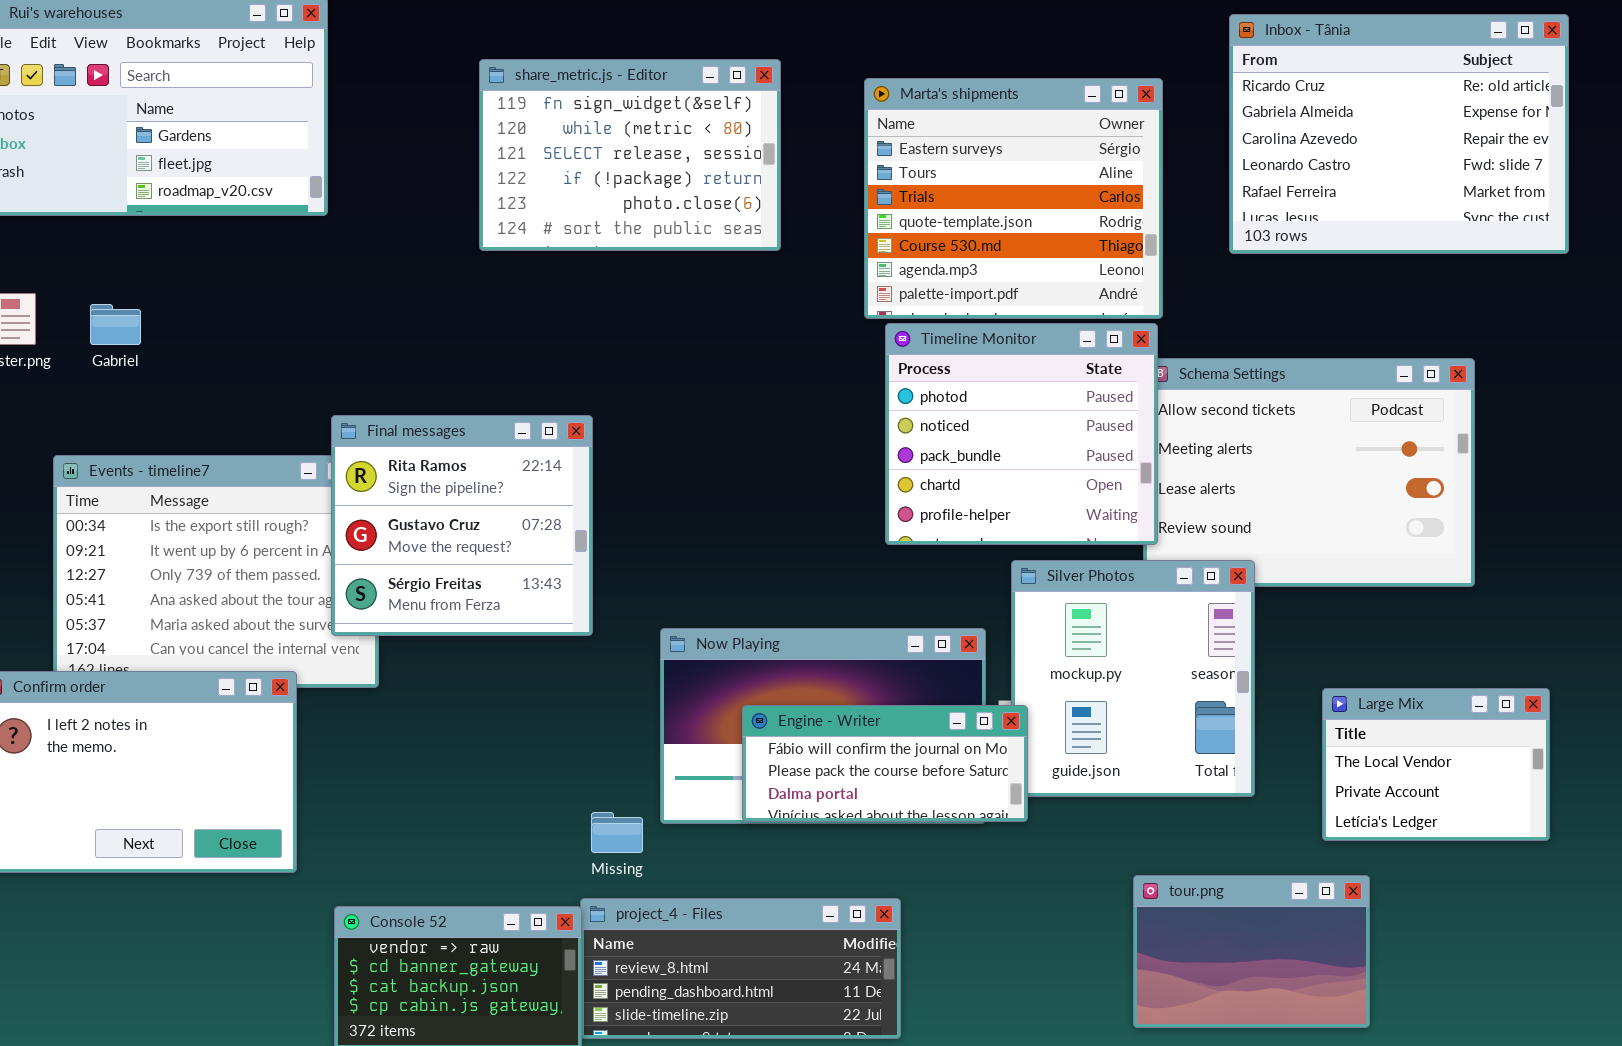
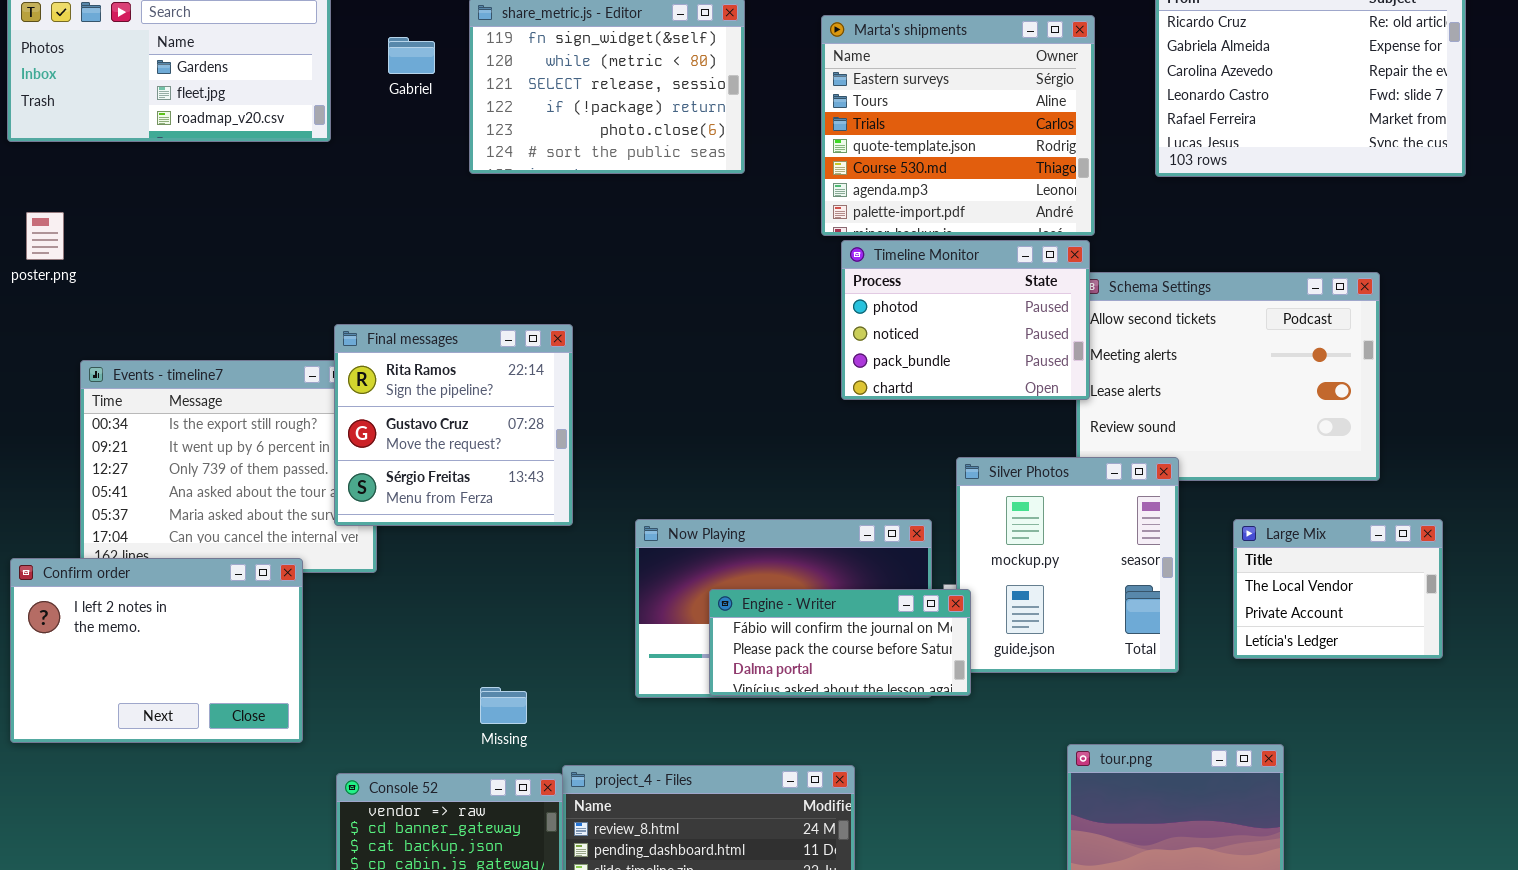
Gabriel: [90,304,141,345] -> [388,37,435,74], moved
Timeline Monitor: [885,323,1158,545] -> [841,240,1090,400], resized
Large Mix: [1322,688,1550,841] -> [1233,519,1443,659], moved
Missing: [591,812,643,853] -> [480,687,527,724], moved

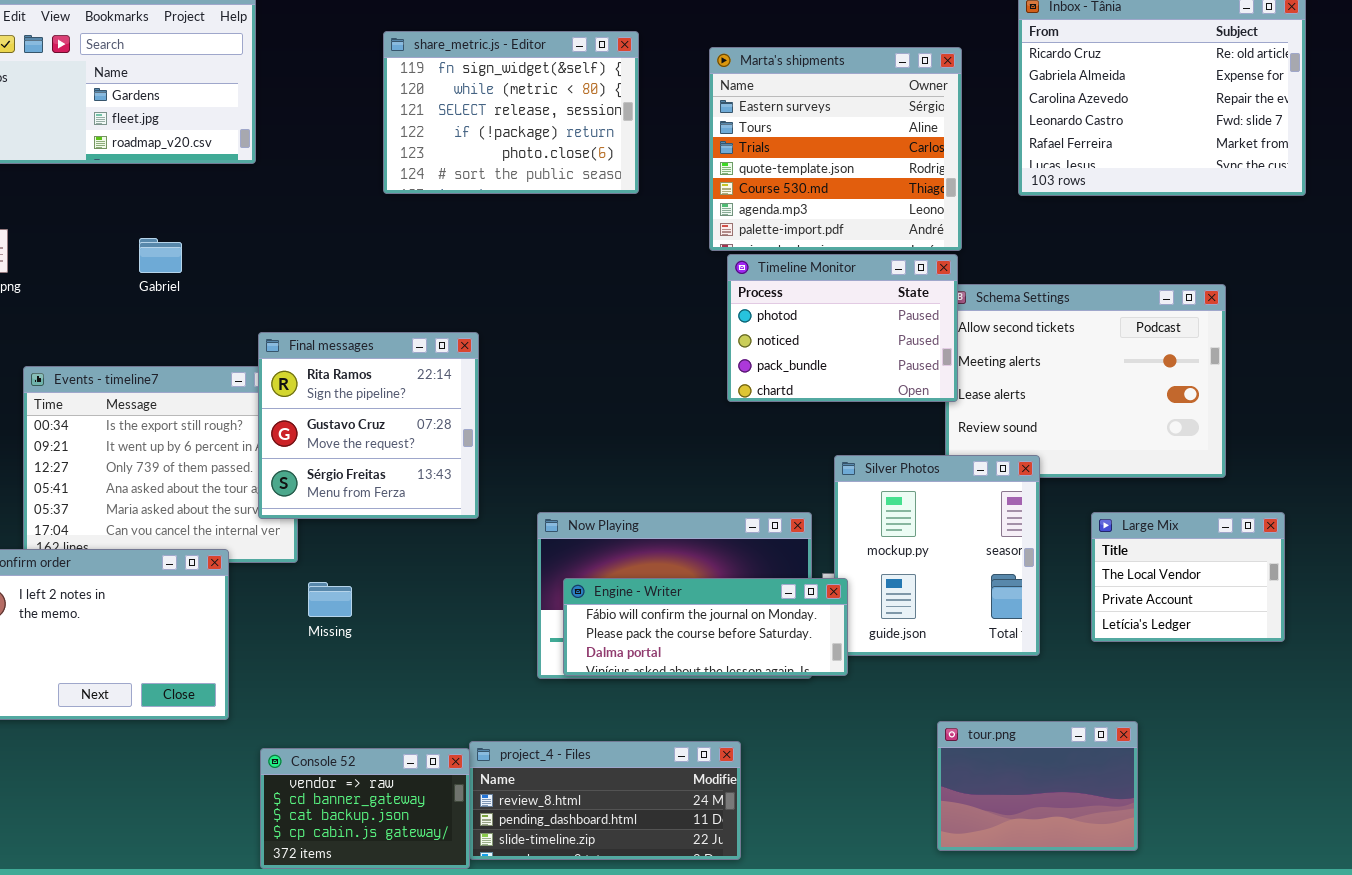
Gabriel: [388,37,435,74] -> [139,238,182,273], moved
Engine - Writer: [709,589,971,696] -> [563,578,848,676], resized
Missing: [480,687,527,724] -> [308,582,352,617], moved

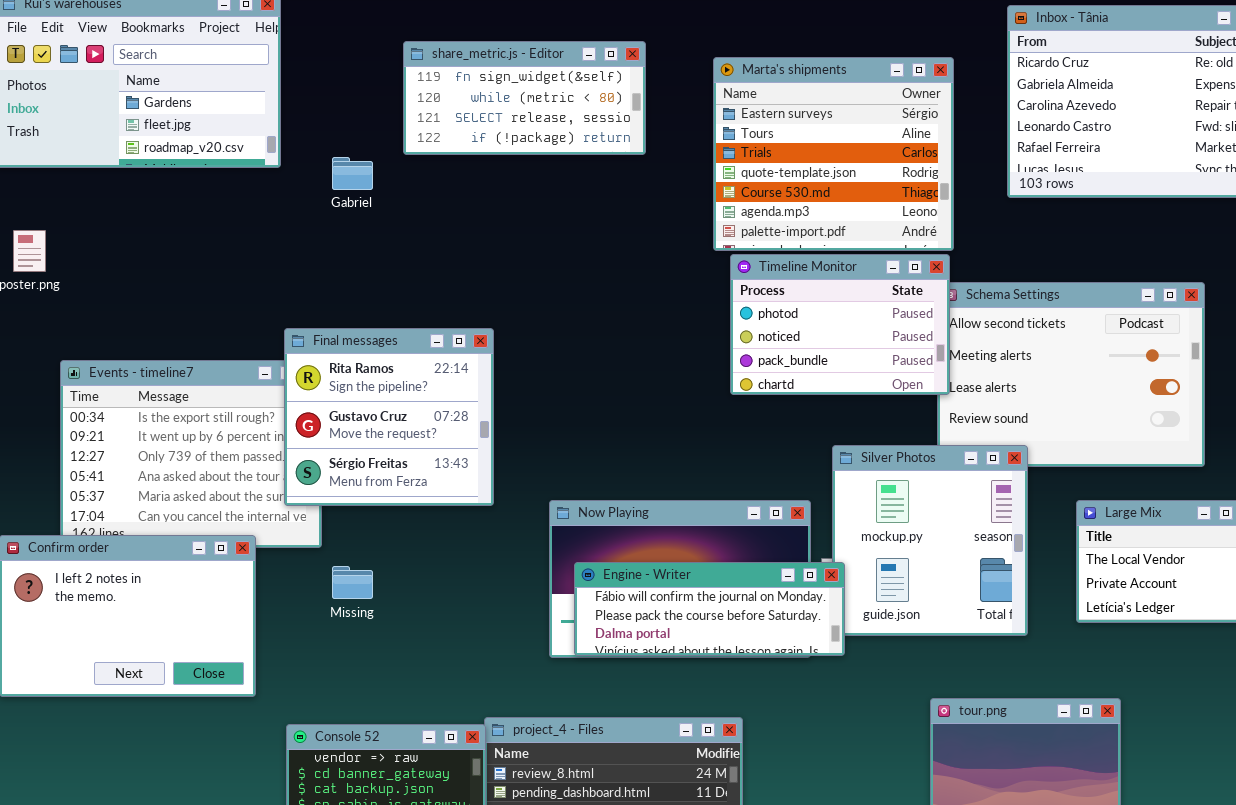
share_metric.js - Editor: [383,31,639,194] -> [403,41,646,155], resized
Gabriel: [139,238,182,273] -> [332,157,373,190], moved

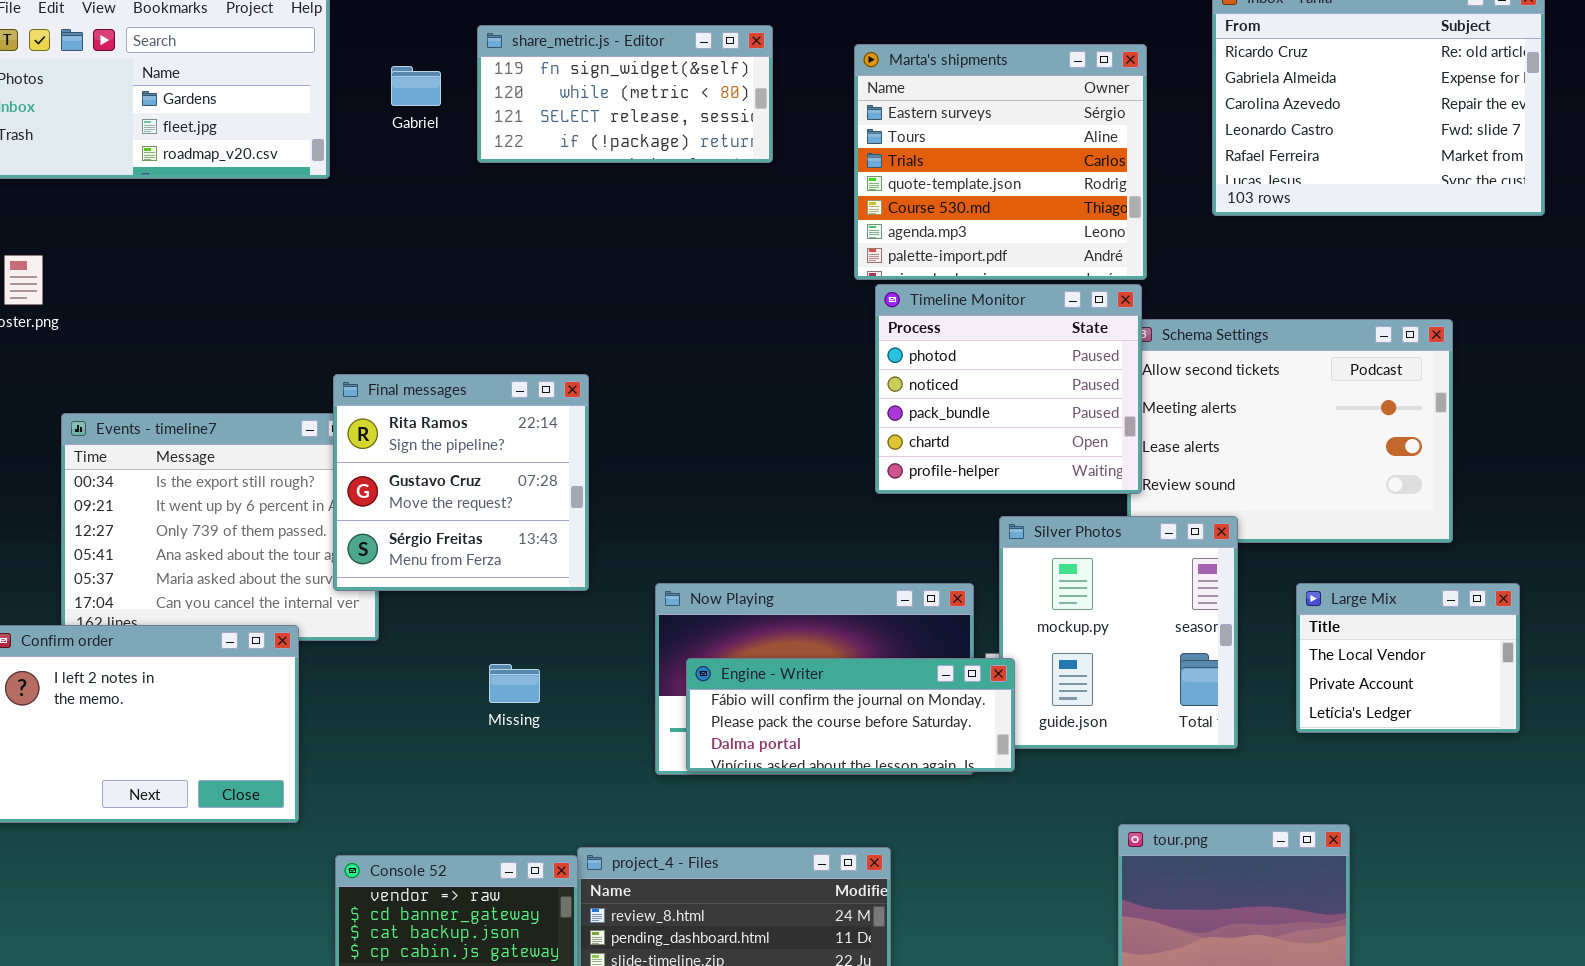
Gabriel: [332,157,373,190] -> [391,66,441,106], moved
Timeline Monitor: [730,254,950,395] -> [875,284,1142,494], resized
Missing: [332,566,373,599] -> [489,664,540,703], moved

